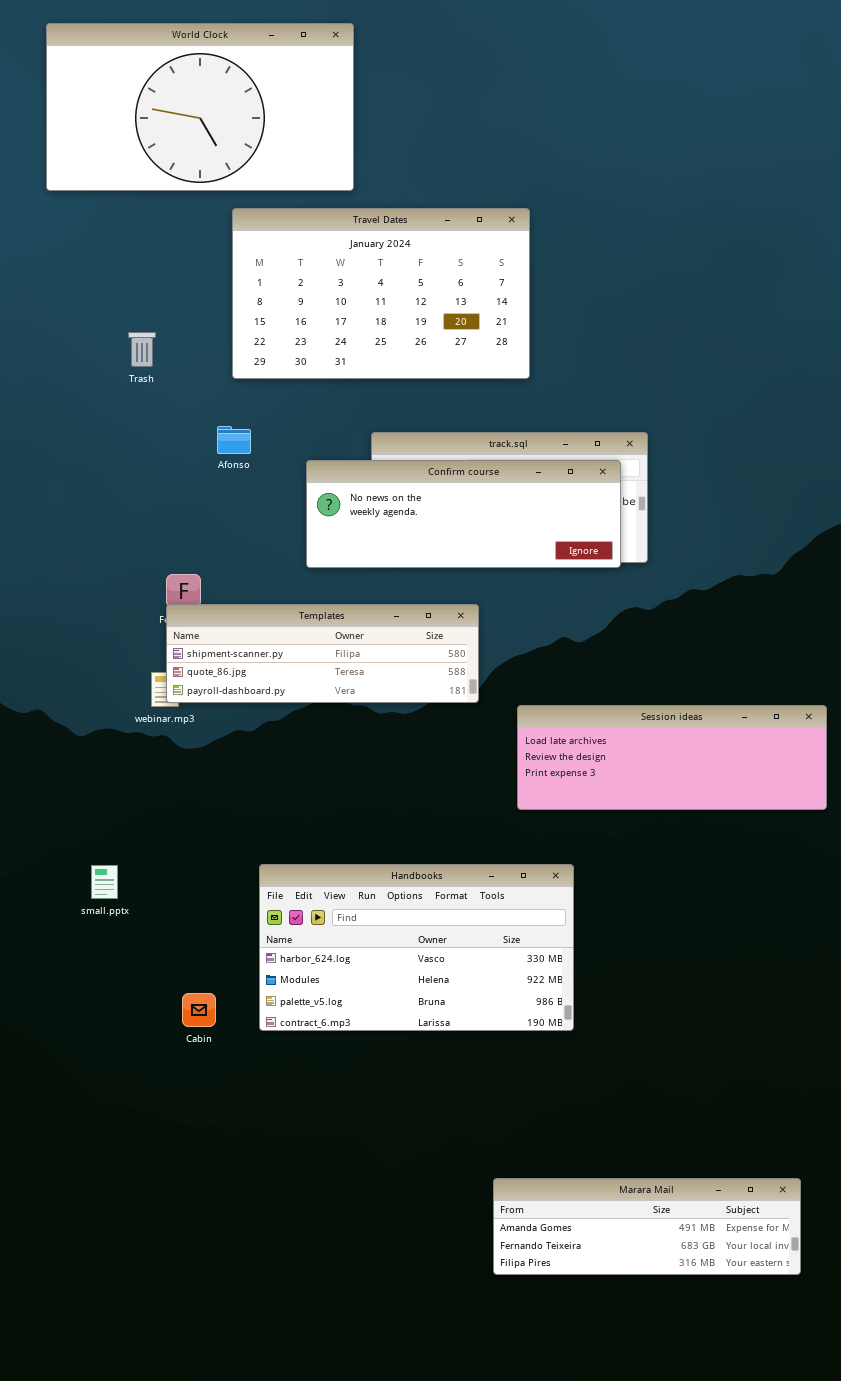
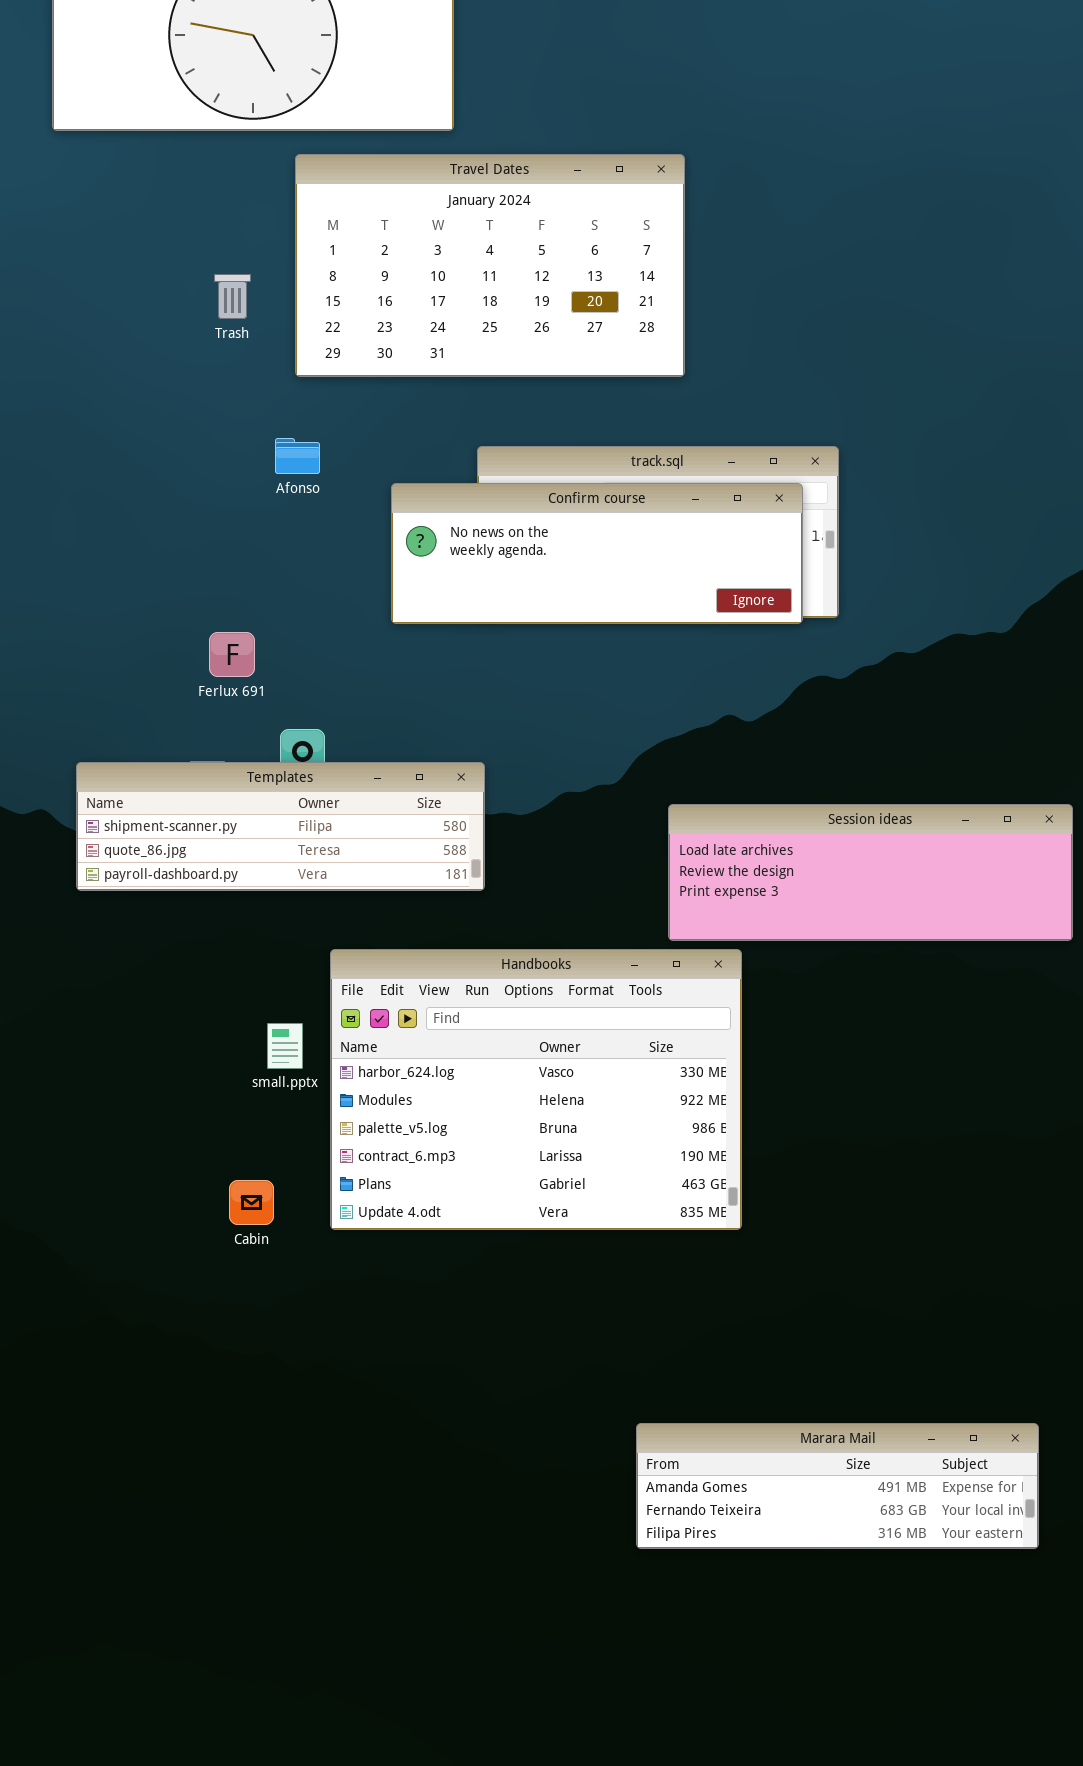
Trash: [128,332,156,367] -> [214,274,251,319], moved
Templates: [166,604,479,703] -> [76,762,485,891], moved
Handbooks: [259,864,574,1031] -> [330,949,742,1230], resized
small.pptx: [91,865,118,899] -> [267,1023,303,1069], moved

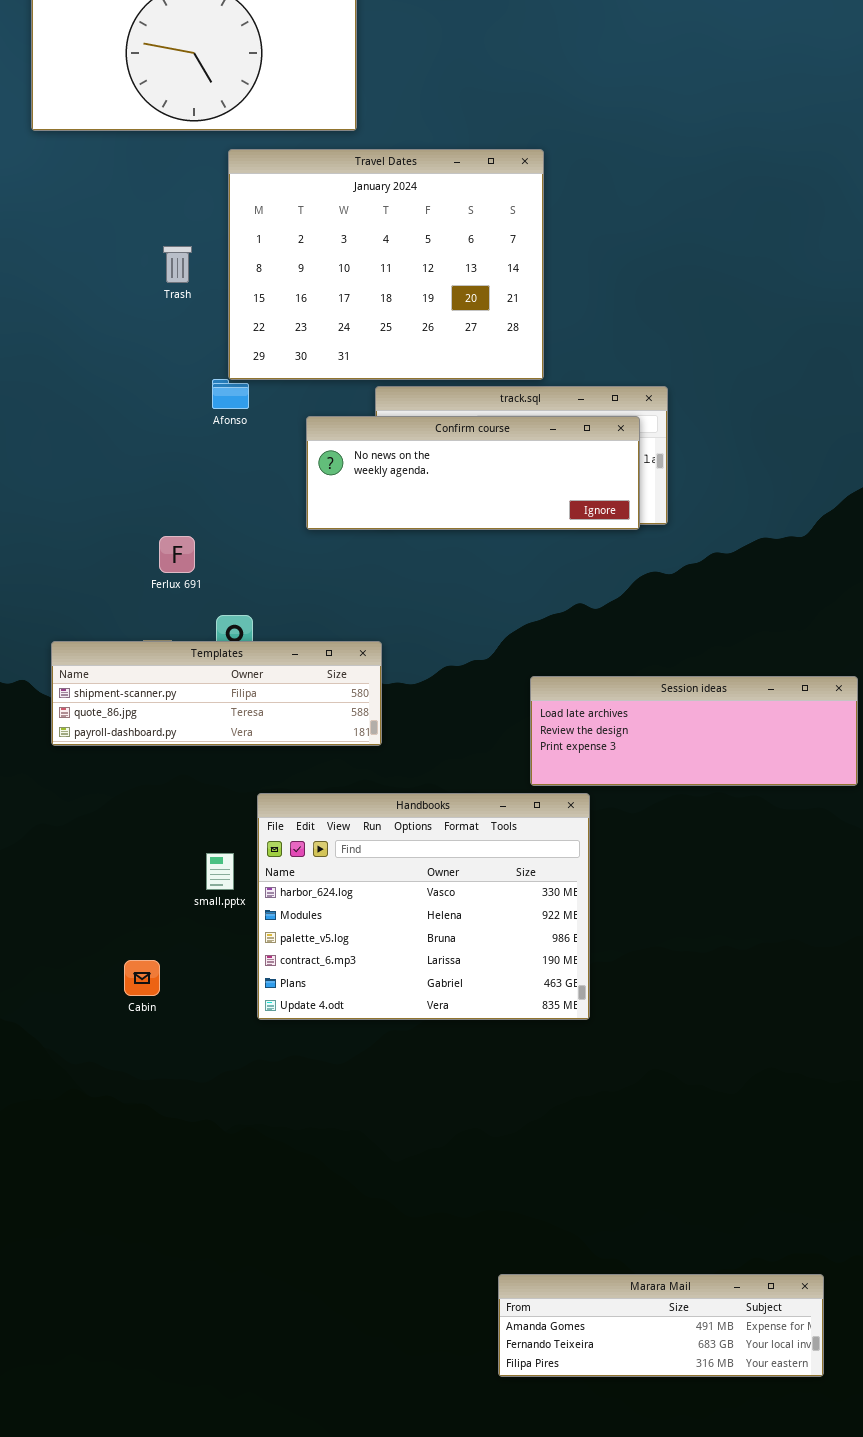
Travel Dates: [295,154,685,377] -> [228,149,544,380], resized
Cabin: [229,1180,274,1225] -> [124,960,160,996], moved
Marara Mail: [636,1423,1039,1549] -> [498,1274,824,1377], moved

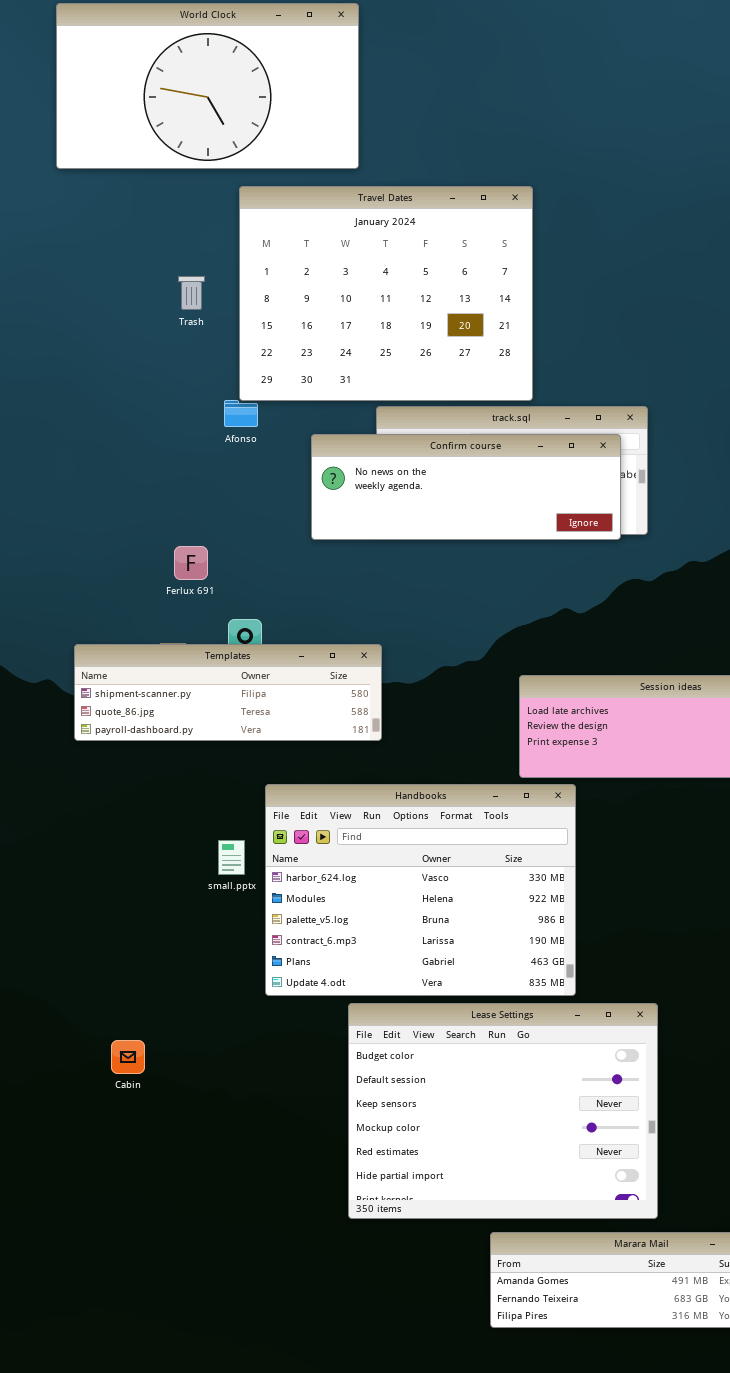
Cabin: [124,960,160,996] -> [111,1040,145,1074], moved
Lease Settings: none -> [348,1003,658,1219], opened

